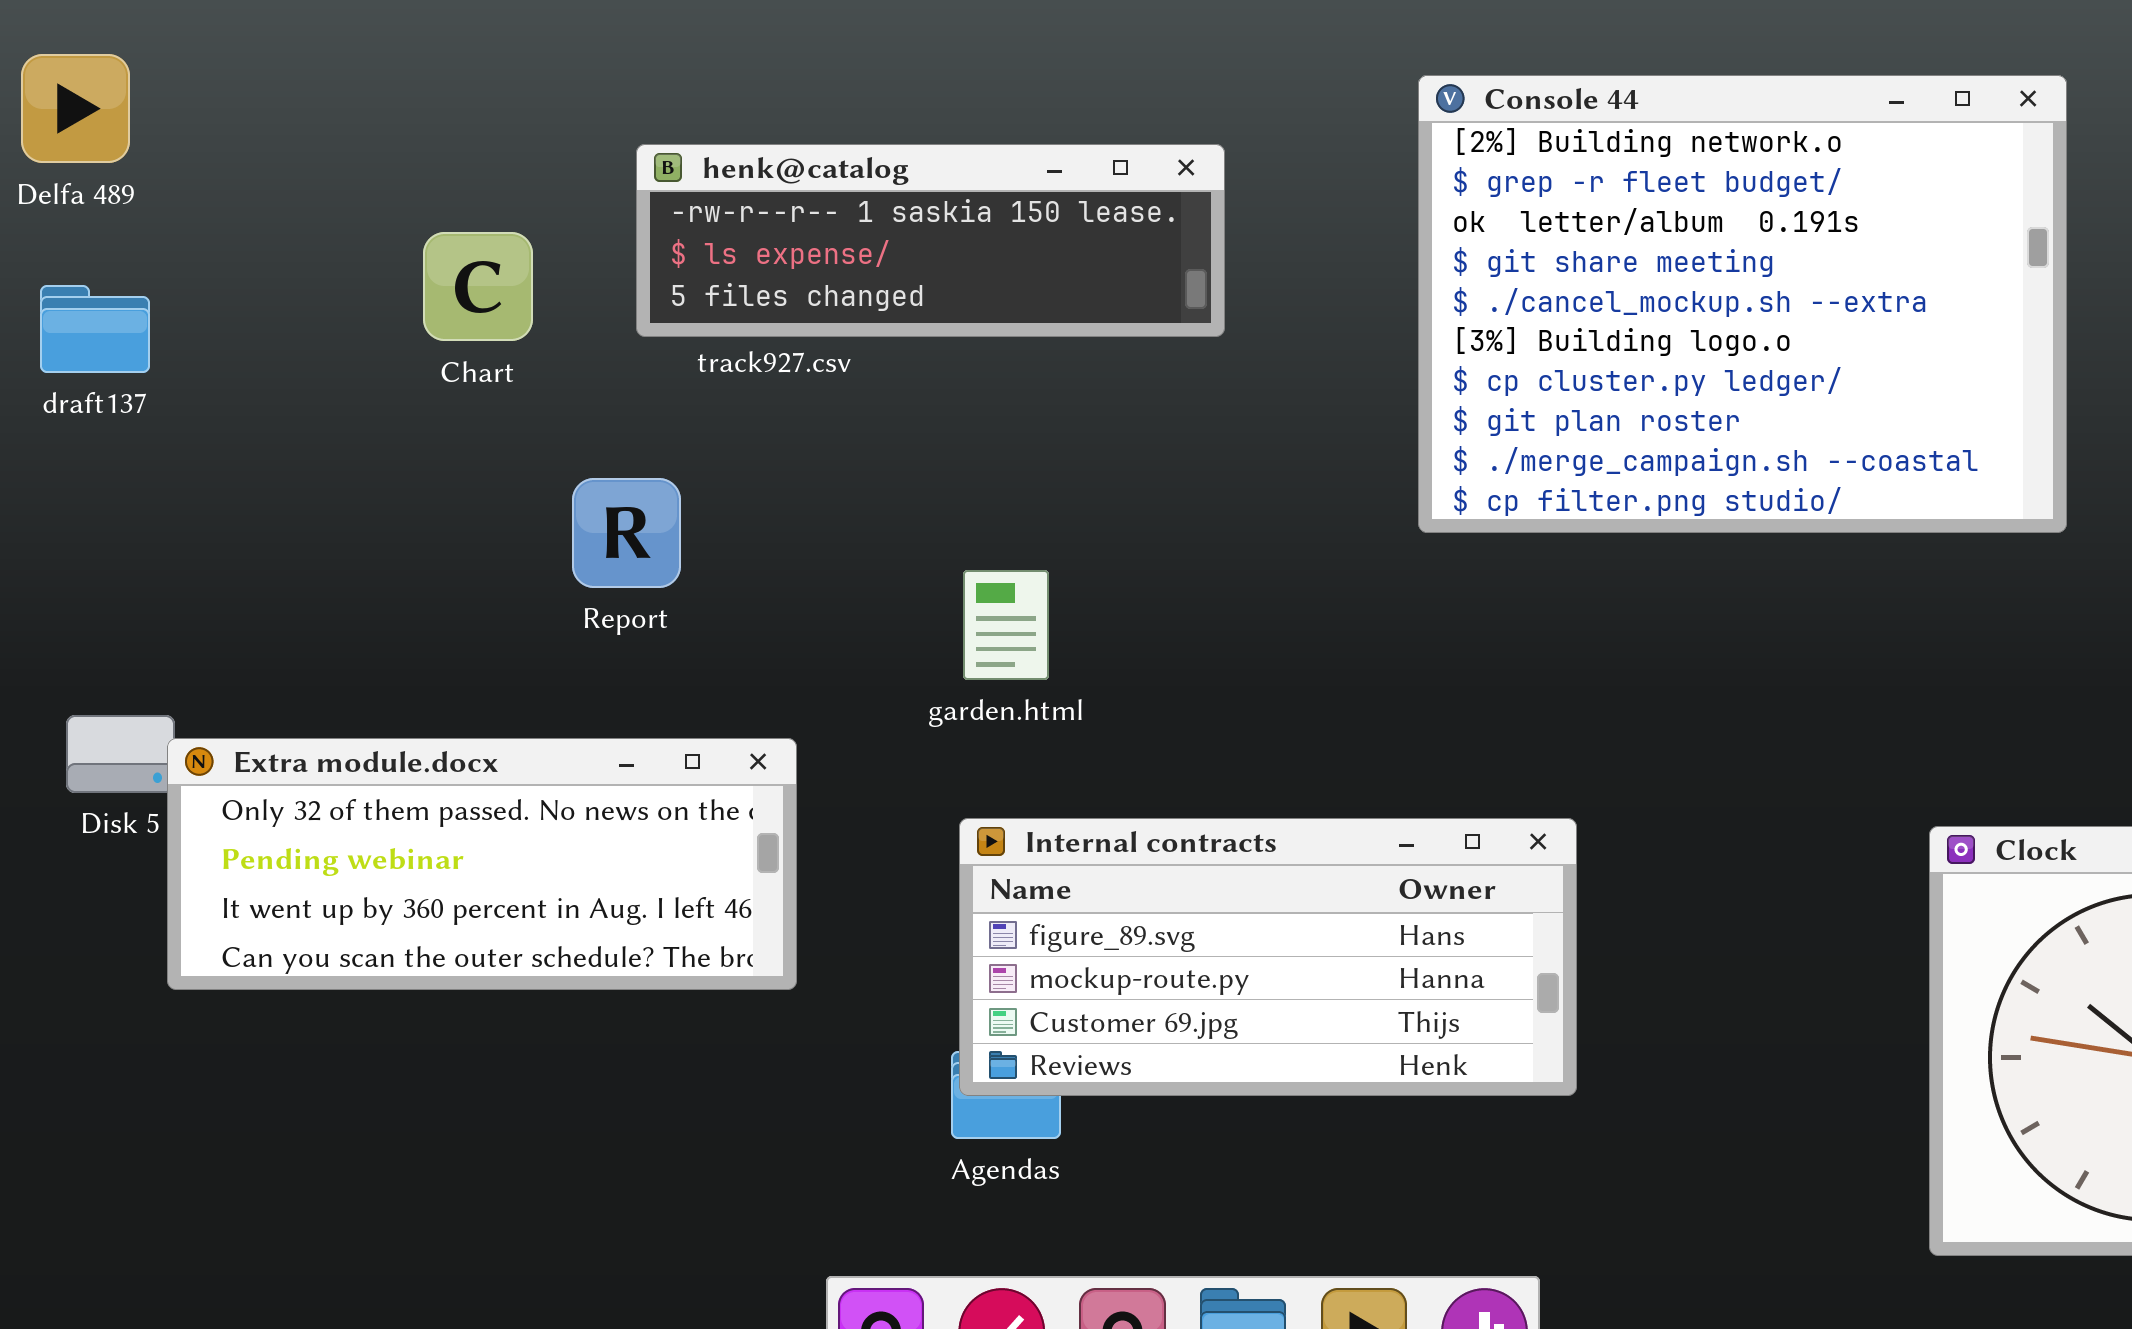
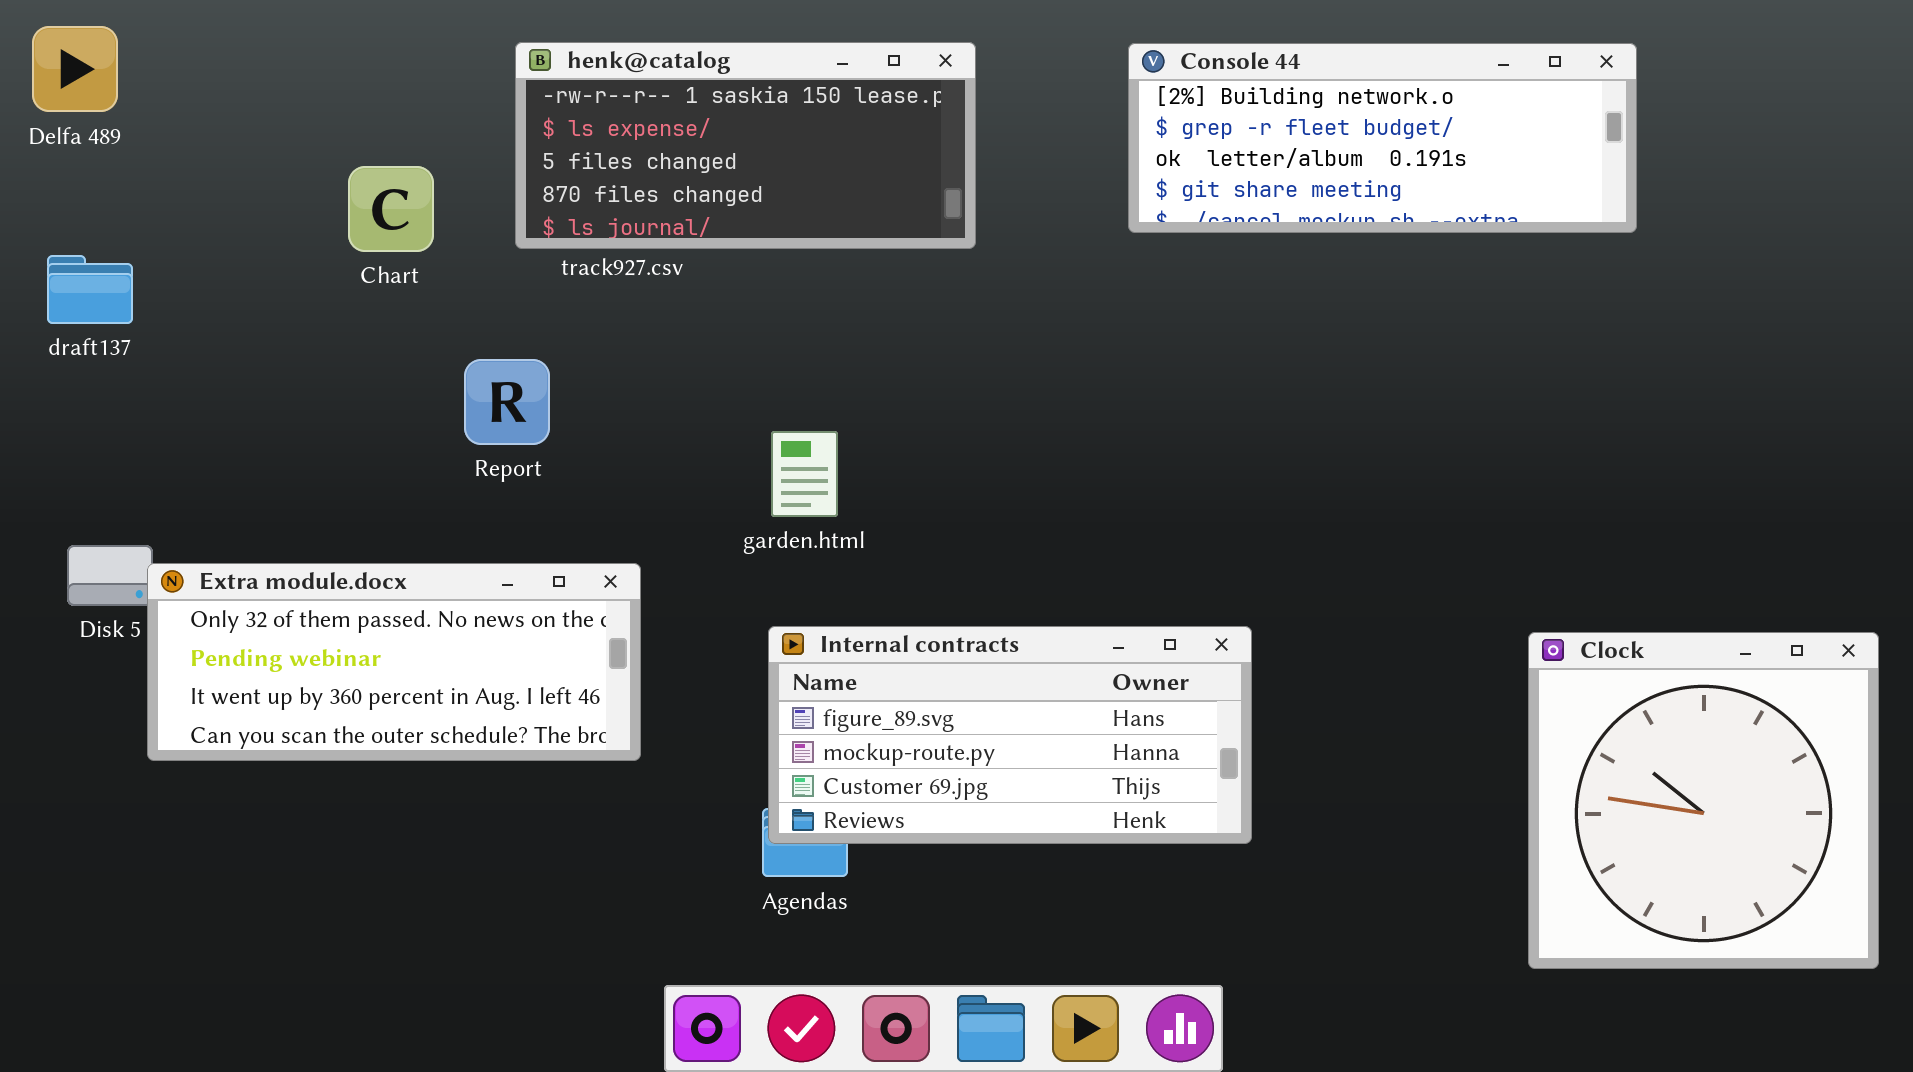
Console 44: [1418,75,2067,533] -> [1128,43,1637,233], resized
henk@catalog: [636,144,1225,337] -> [515,42,976,249], resized
draft137: [40,285,150,373] -> [47,255,133,324], moved

